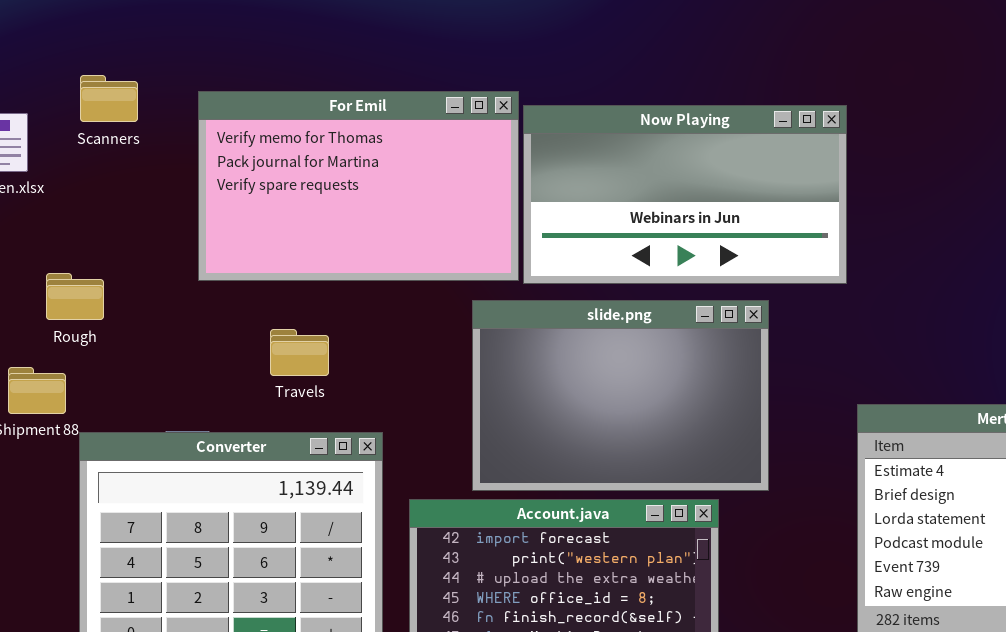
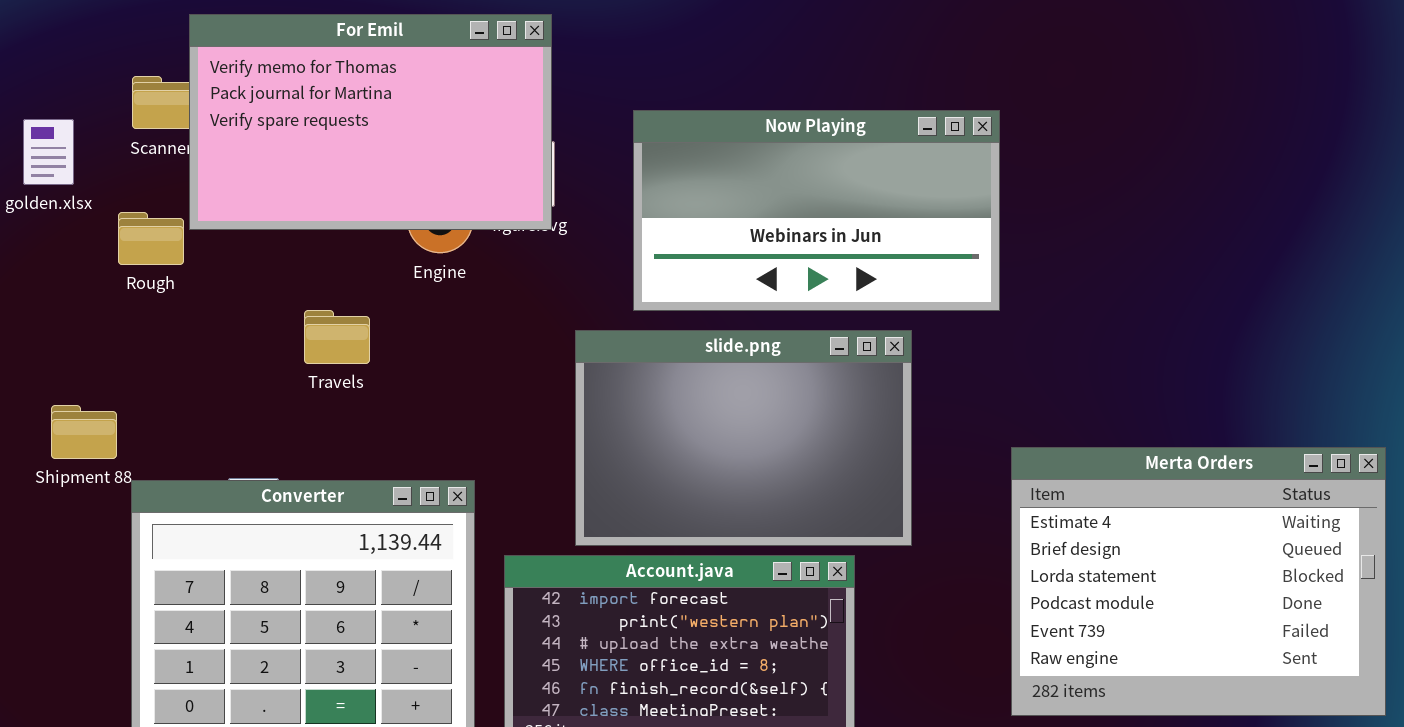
For Emil: [198,91,519,281] -> [189,14,552,230], moved
Rough: [46,273,104,320] -> [118,212,184,265], moved
Travels: [270,329,329,376] -> [304,310,370,364], moved

